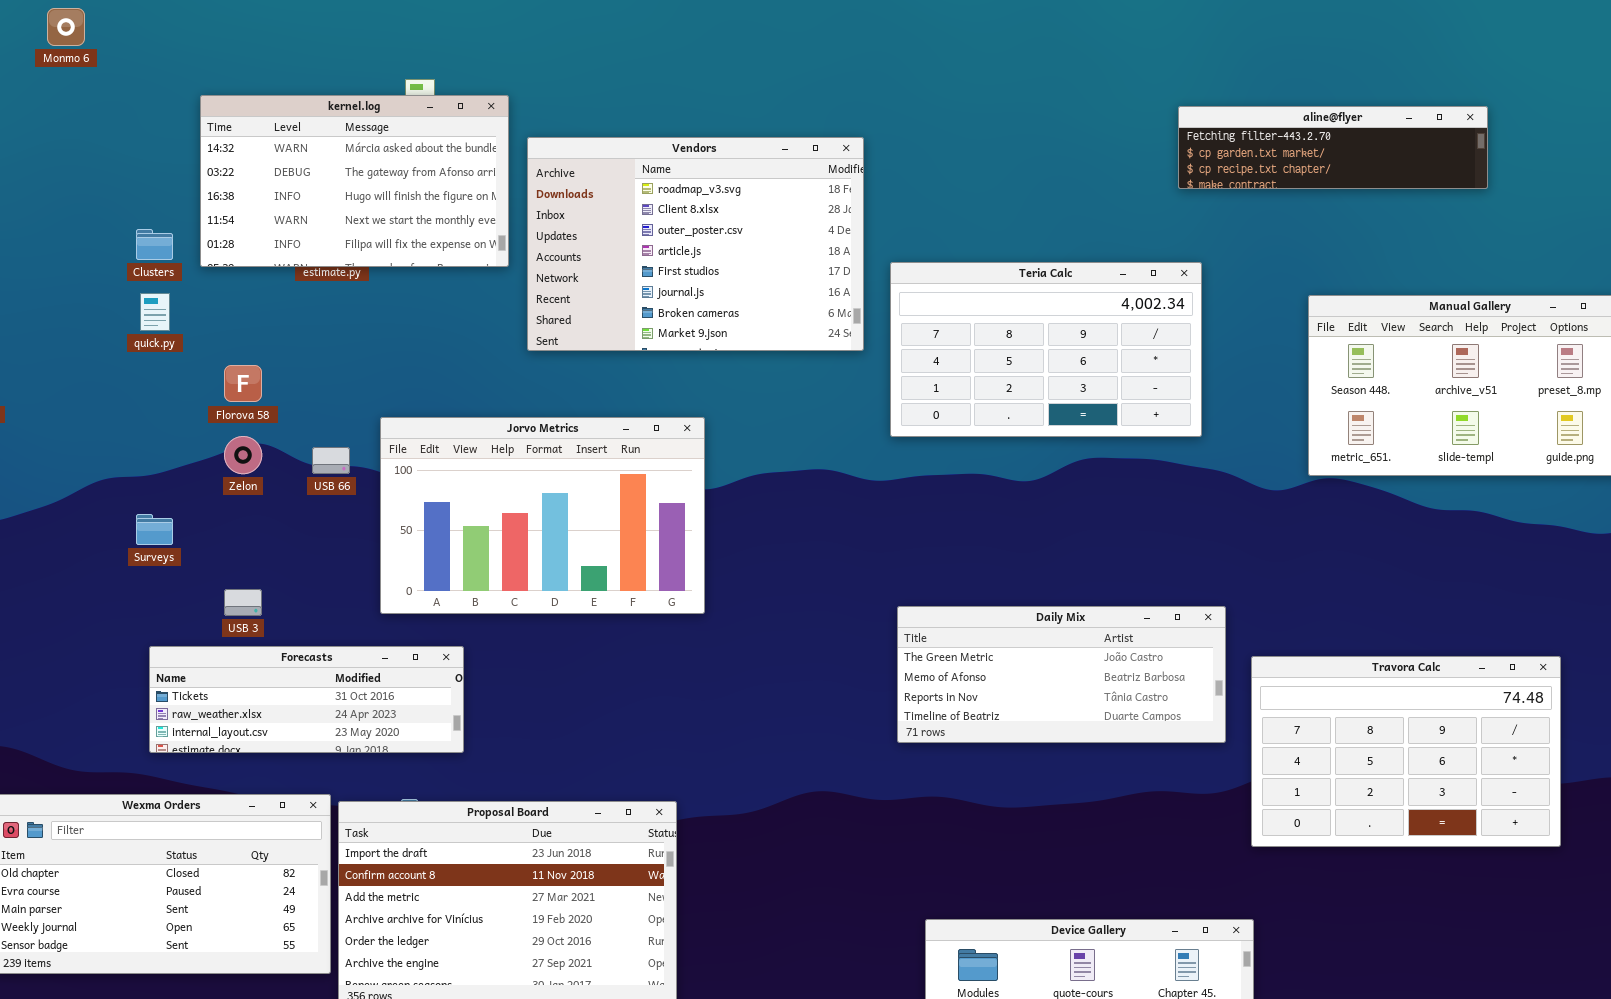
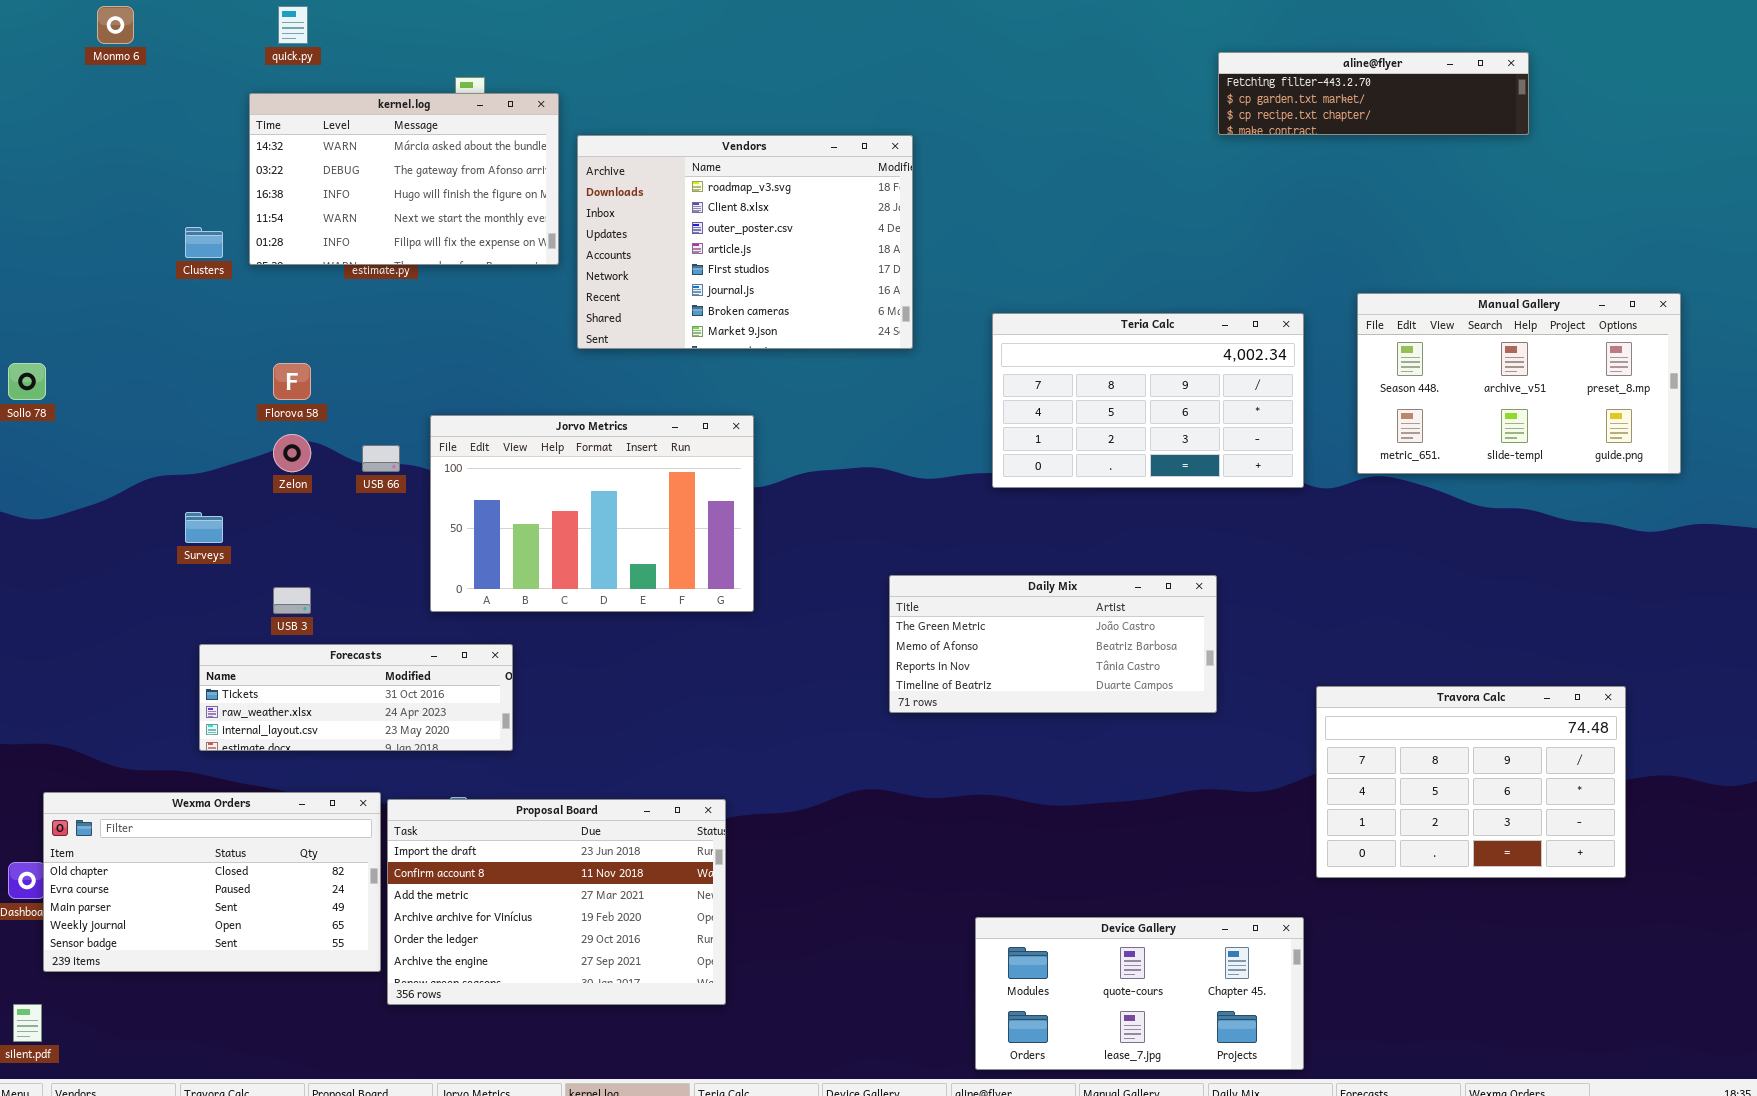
aline@flyer: [1178,106,1488,189] -> [1218,52,1529,135], moved
Teria Calc: [890,262,1202,437] -> [992,313,1304,488], moved
quick.py: [140,293,170,331] -> [278,6,308,44], moved
Daily Mix: [897,606,1226,743] -> [889,575,1217,713], moved
Travora Calc: [1251,656,1561,847] -> [1316,686,1626,878], moved

